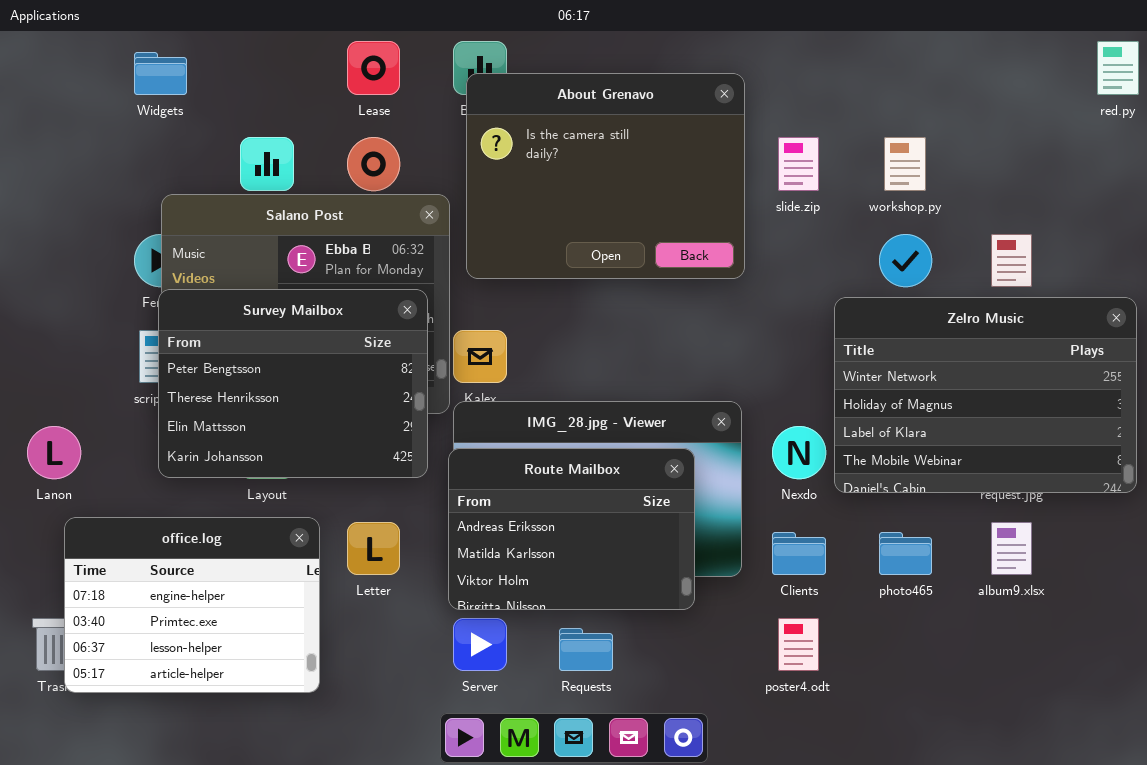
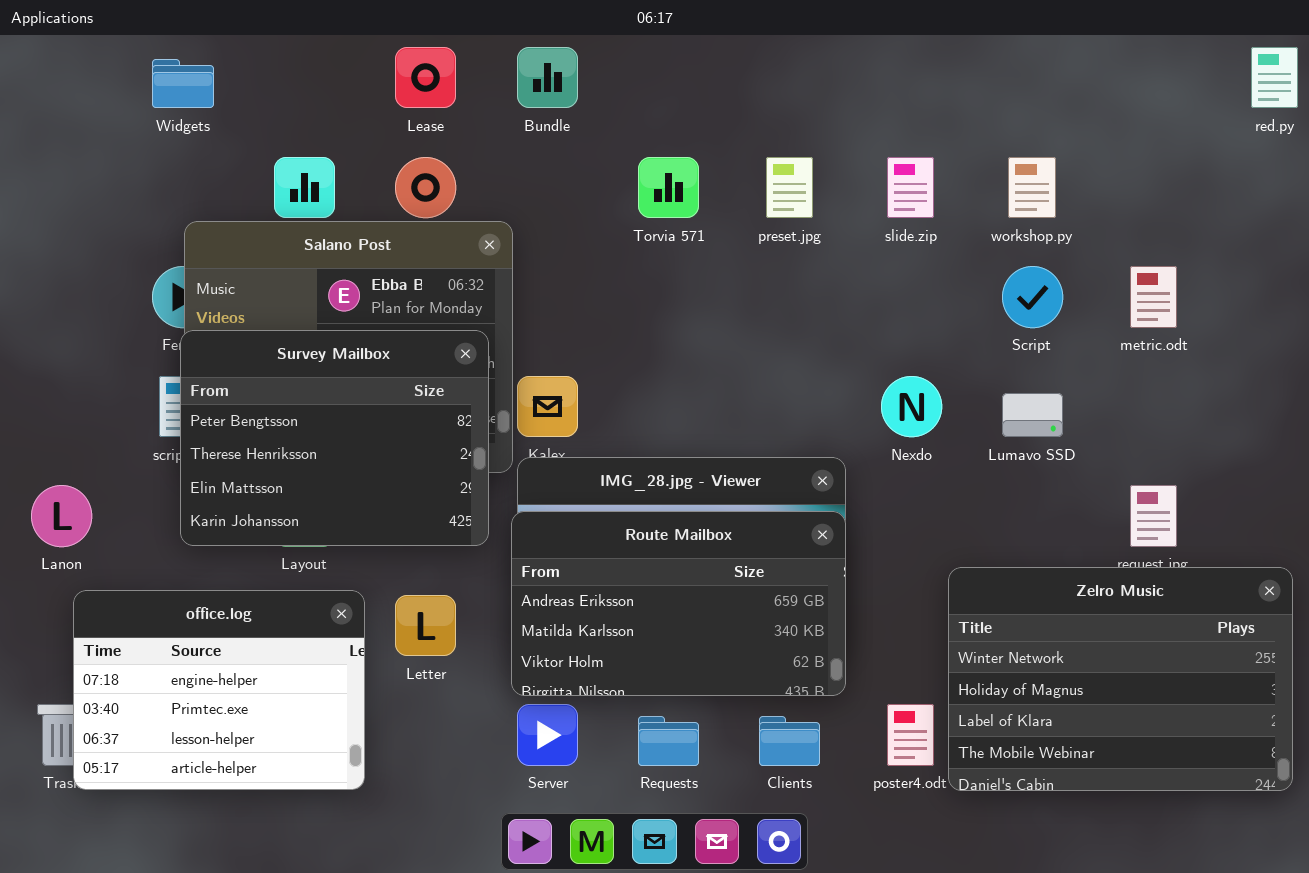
About Grenavo: [466,73,745,279] -> none, closed
Zelro Music: [834,297,1137,493] -> [948,567,1293,791], moved
Nexdo: [772,426,826,479] -> [881,376,942,437], moved
Route Mailbox: [448,448,695,610] -> [511,511,846,696], resized
Clients: [772,532,826,575] -> [759,716,820,766], moved

